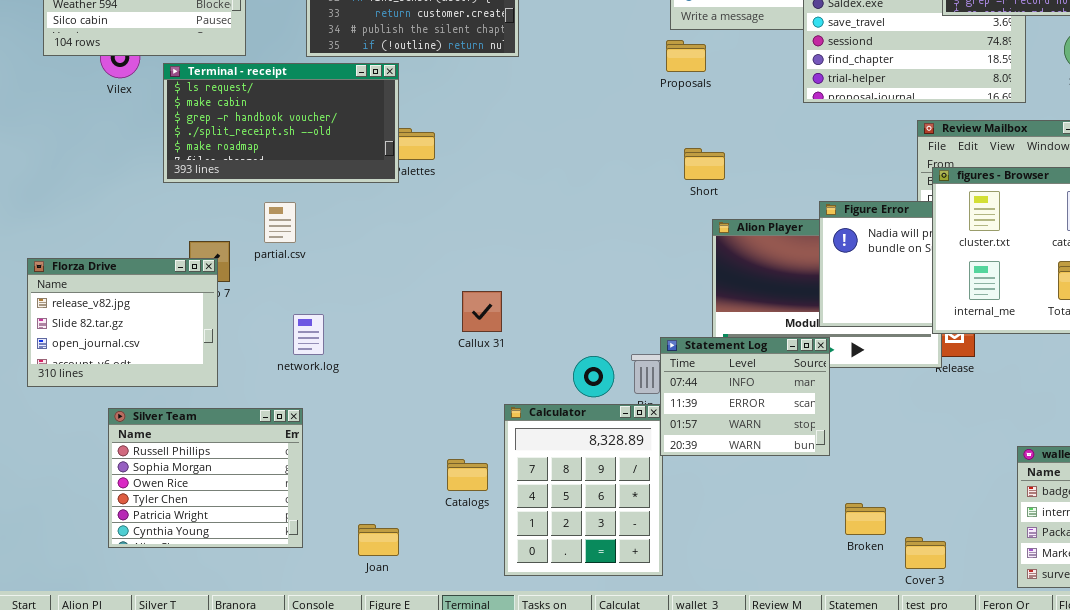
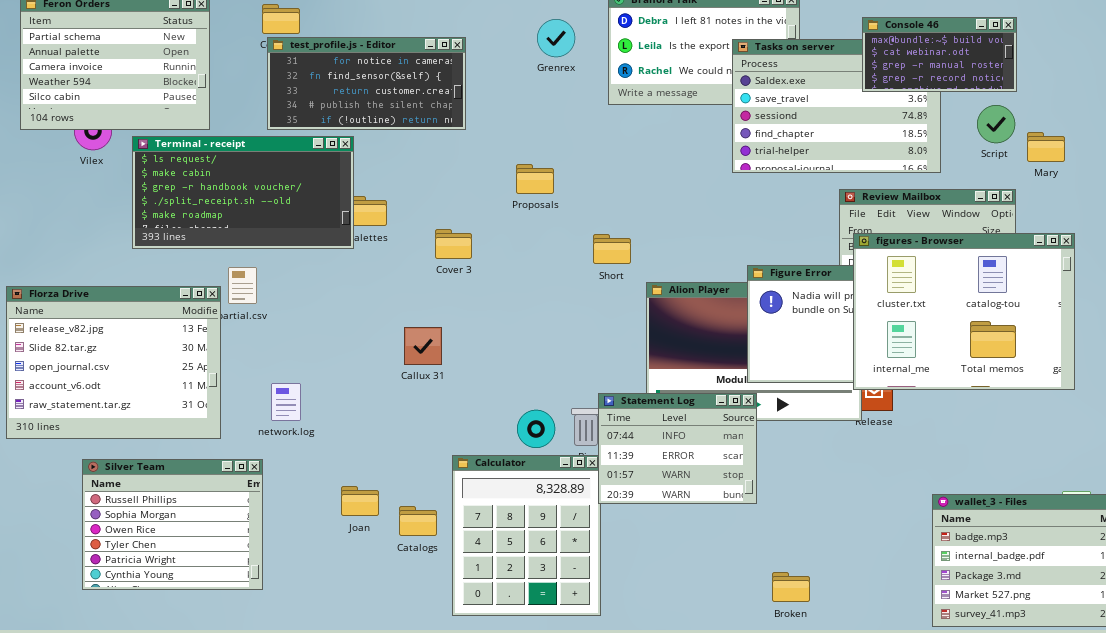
Proposals: [666,40,706,72] -> [516,164,554,194], moved
Short: [684,148,725,180] -> [593,234,631,264], moved
Florza Drive: [27,258,218,387] -> [6,286,221,439], resized
Callux 31: [462,291,502,332] -> [404,327,442,365], moved
network.log: [293,314,324,355] -> [271,383,301,421], moved
Broken: [845,503,886,535] -> [772,572,810,602], moved
Joan: [358,524,399,556] -> [341,486,379,516], moved
Cover 3: [905,537,946,569] -> [435,229,472,259], moved

